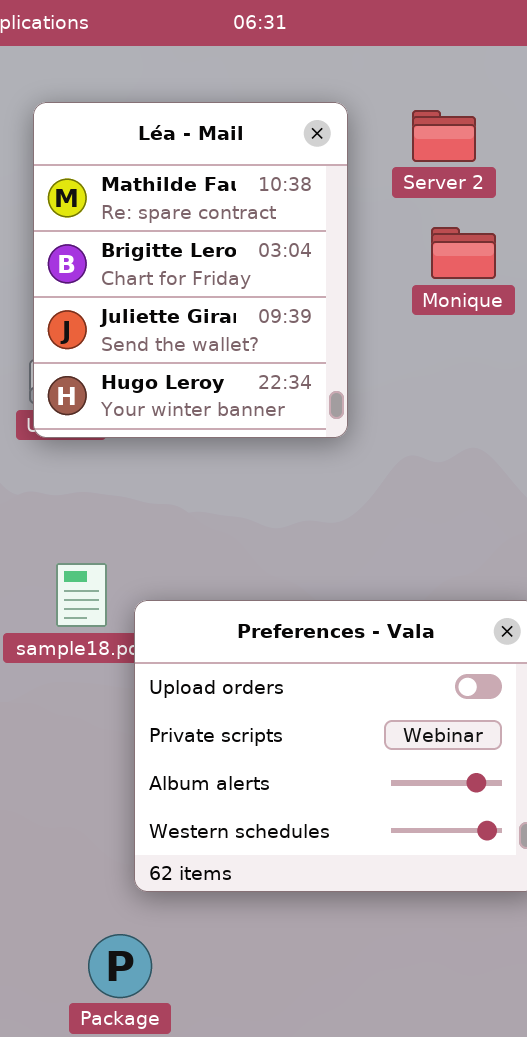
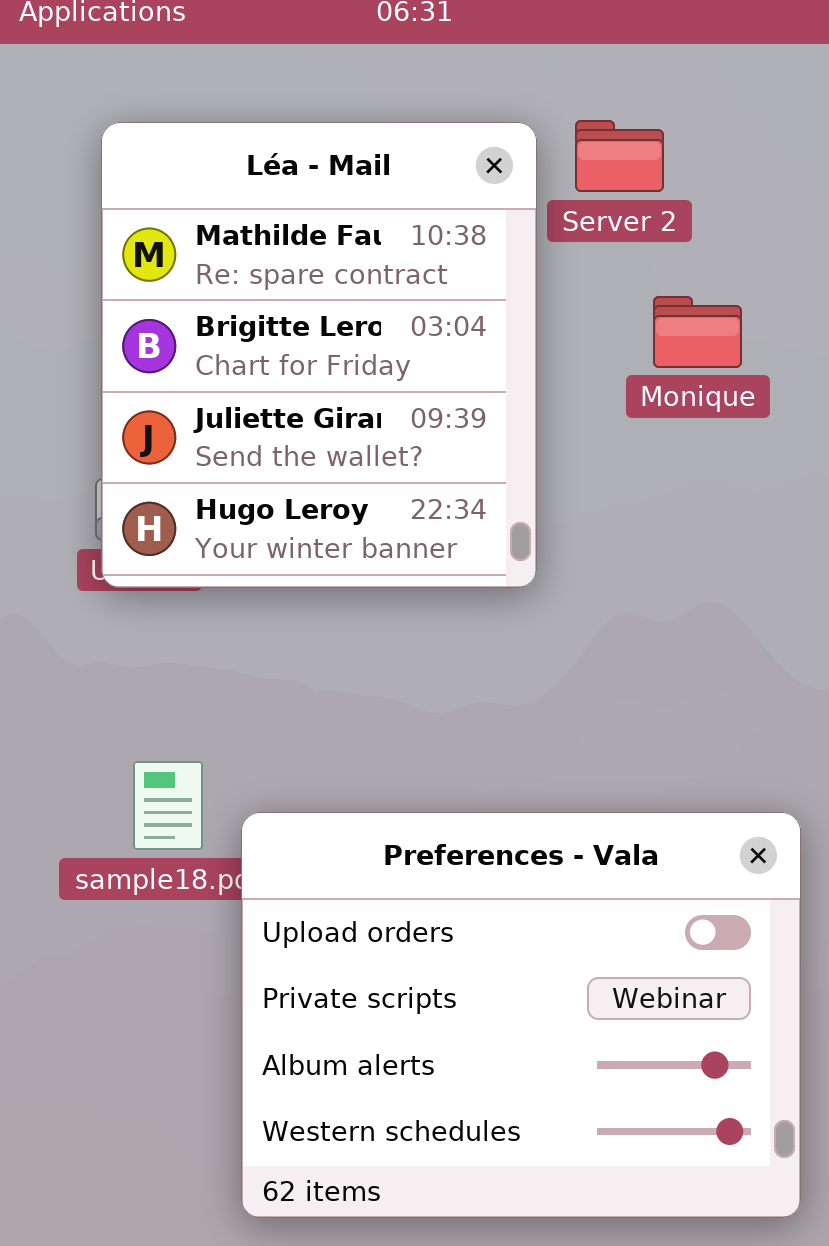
Server 2: [412,110,476,162] -> [575,120,664,192], moved

